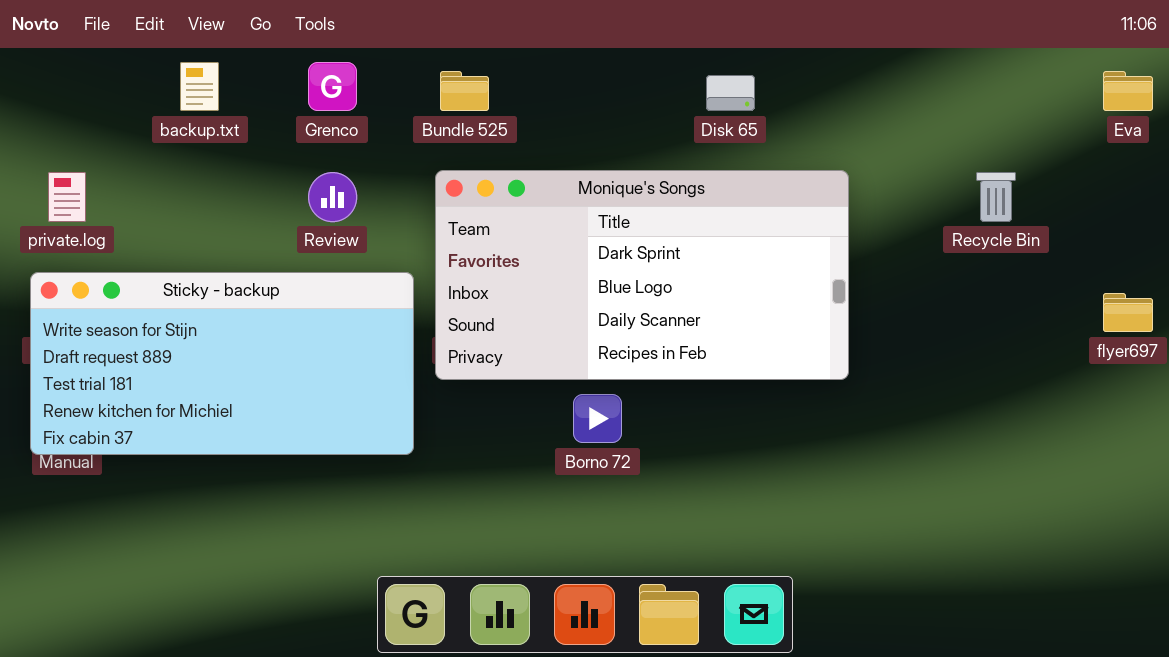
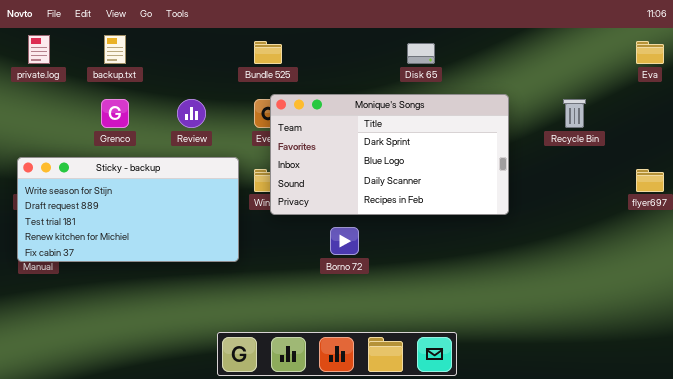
Grenco: [308,62,357,111] -> [101,99,129,128], moved
Monique's Songs: [435,170,849,380] -> [270,94,509,215], moved
private.log: [48,172,86,222] -> [28,35,50,64], moved

